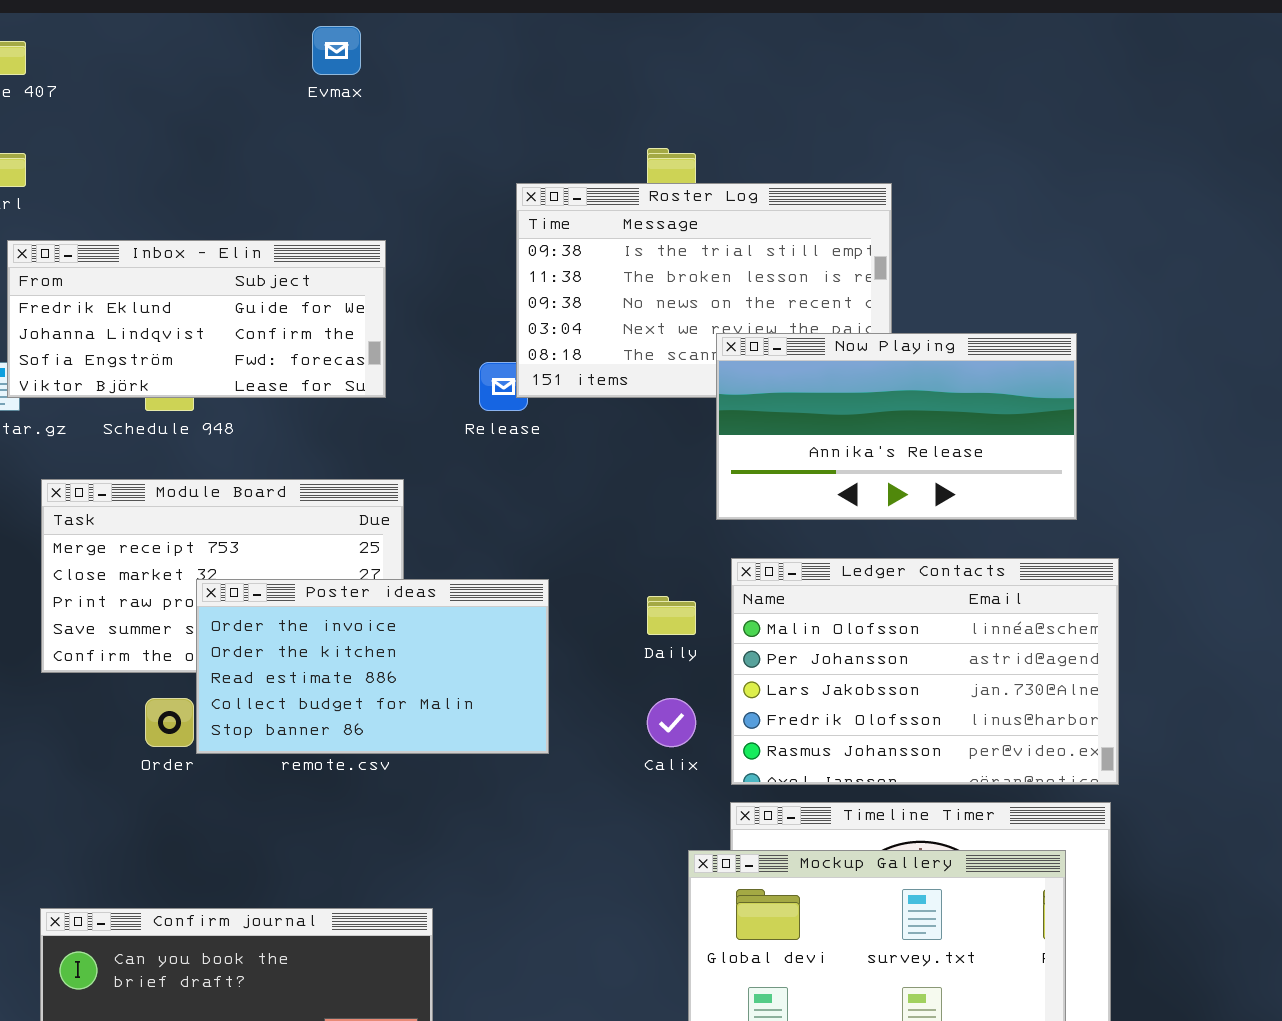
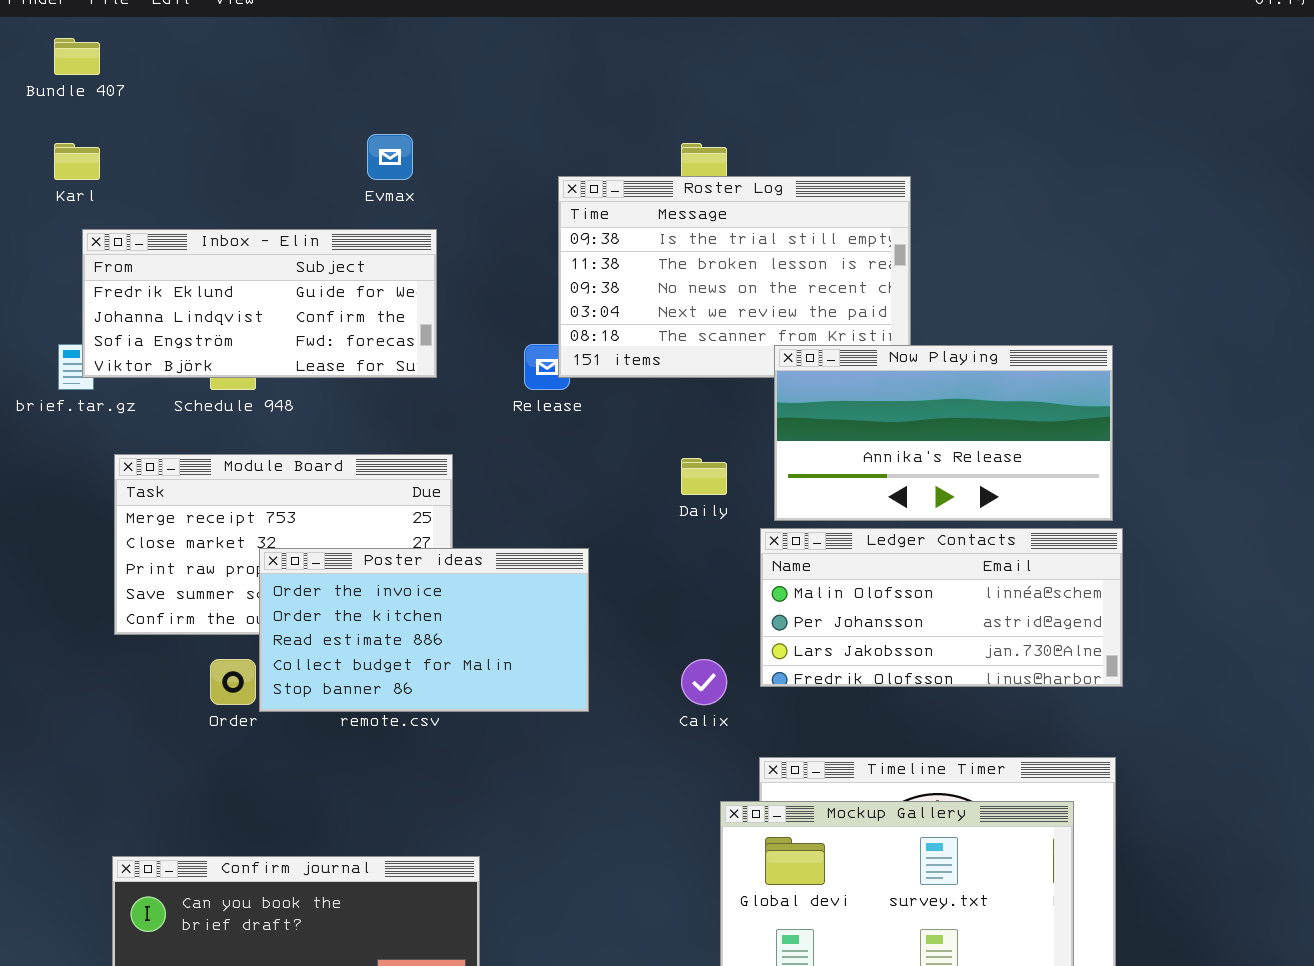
Evmax: [312,26,361,75] -> [367,134,413,180], moved
Now Playing: [716,333,1077,520] -> [774,345,1113,521], moved
Ledger Contacts: [731,558,1119,785] -> [760,528,1123,687], resized
Daily: [647,596,696,635] -> [681,458,727,495], moved

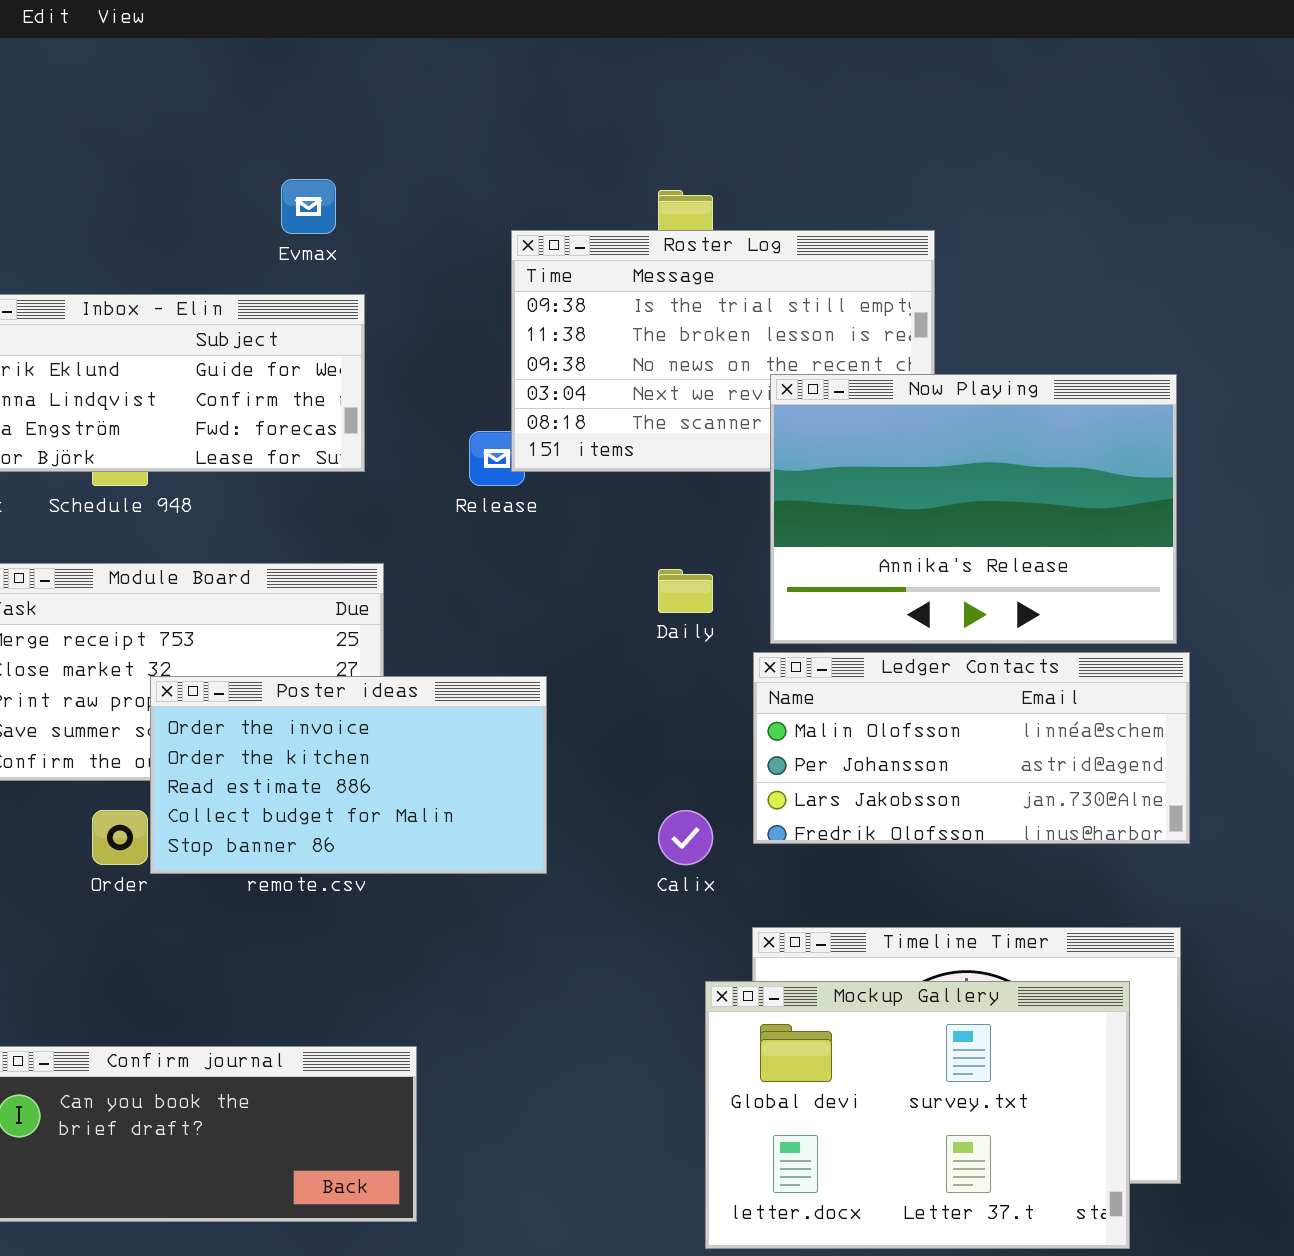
Now Playing: [774,345,1113,521] -> [770,374,1177,644], resized

